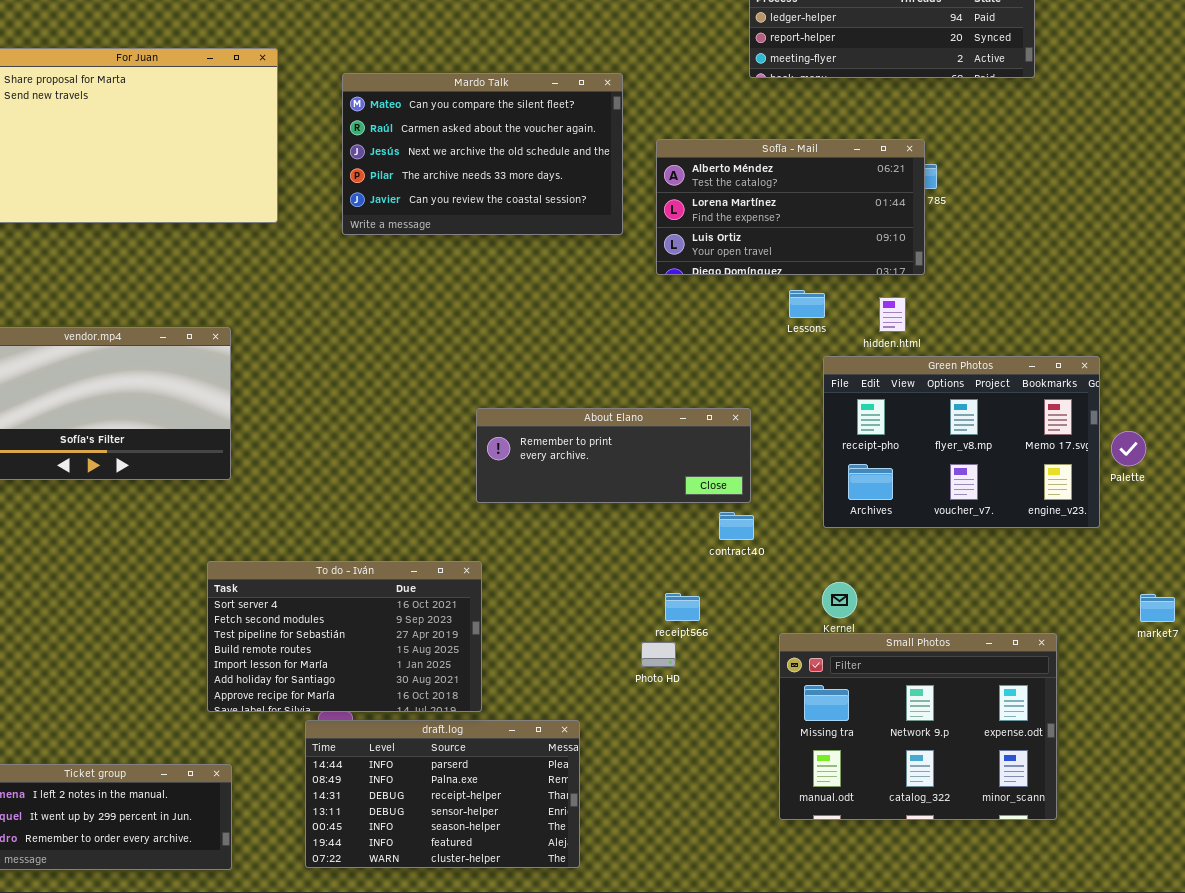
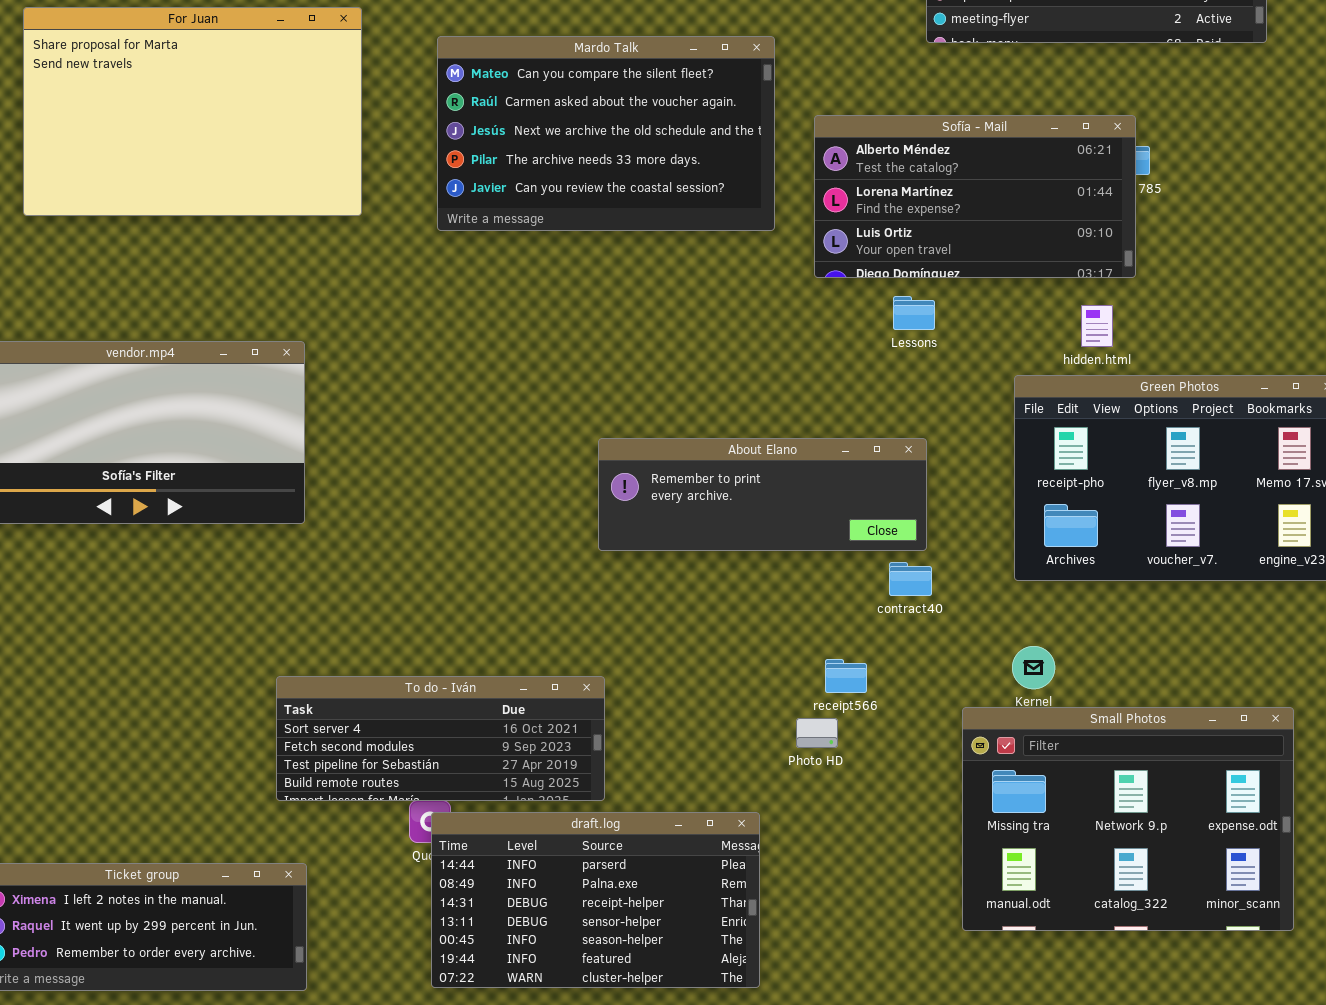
Lessons: [789,290,825,318] -> [893,296,935,330], moved
To do - Iván: [207,561,482,712] -> [276,676,605,801], resized
draft.log: [305,720,580,868] -> [431,812,760,988], moved

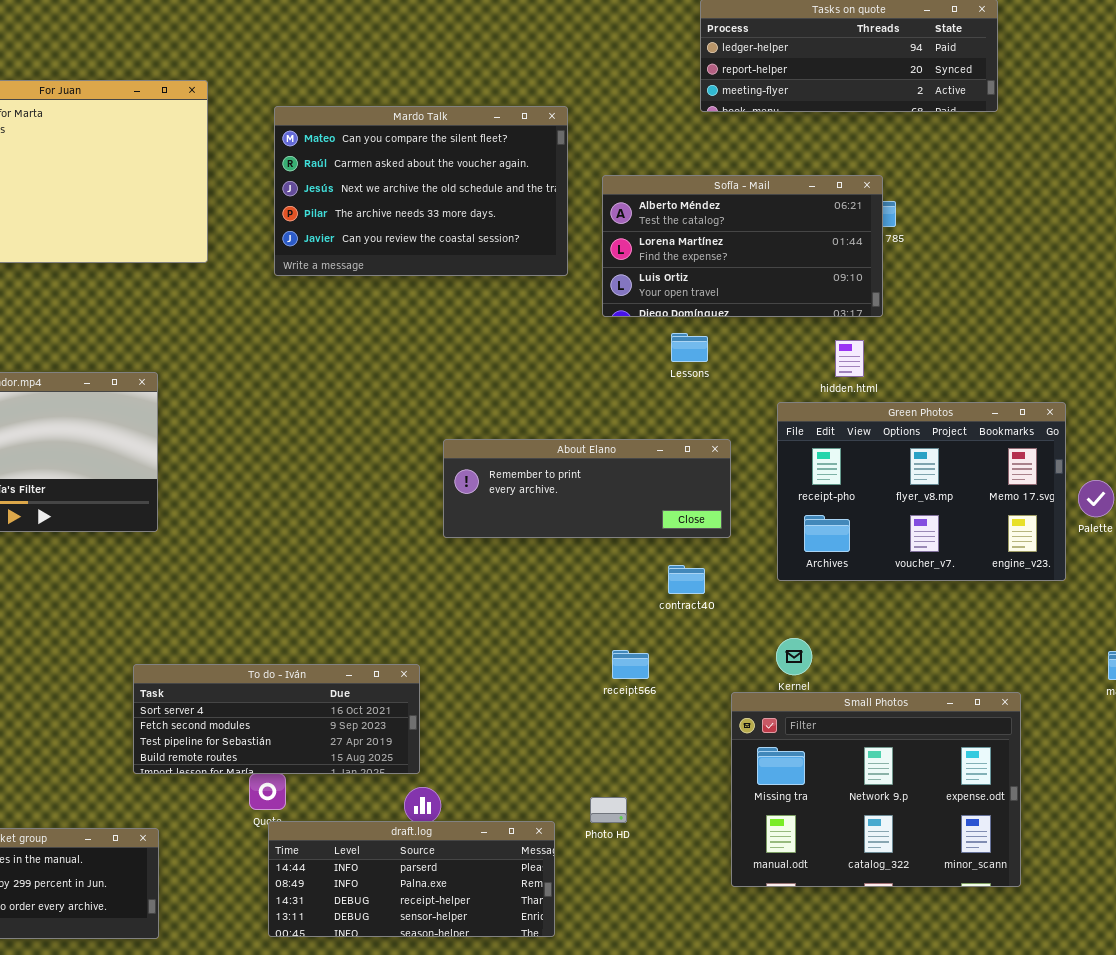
About Elano: [598,438,927,551] -> [443,439,731,538], moved
Photo HD: [796,718,838,748] -> [590,797,627,823], moved
draft.log: [431,812,760,988] -> [268,821,555,937], resized

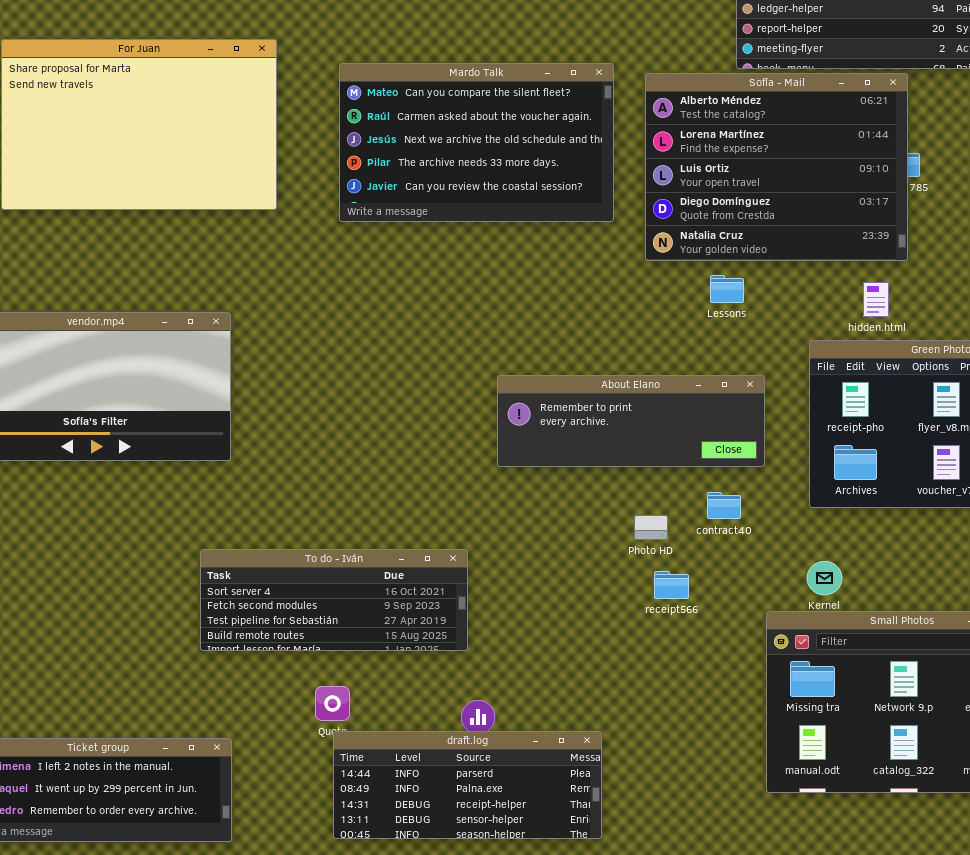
Sofía - Mail: [602,175,883,317] -> [645,73,908,261], resized
To do - Iván: [133,664,420,774] -> [200,549,468,651], moved
Photo HD: [590,797,627,823] -> [634,515,668,540], moved

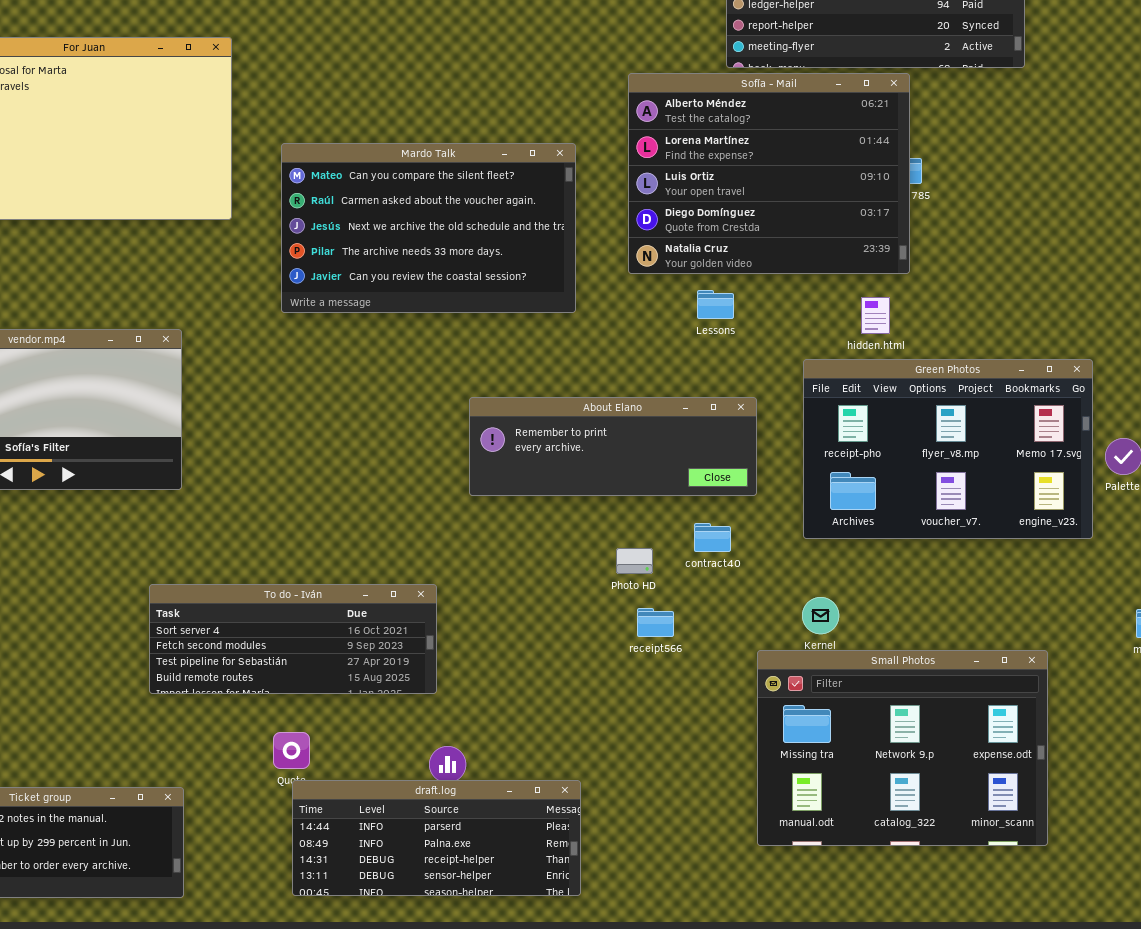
Mardo Talk: [339,63,614,222] -> [281,143,576,313], moved

